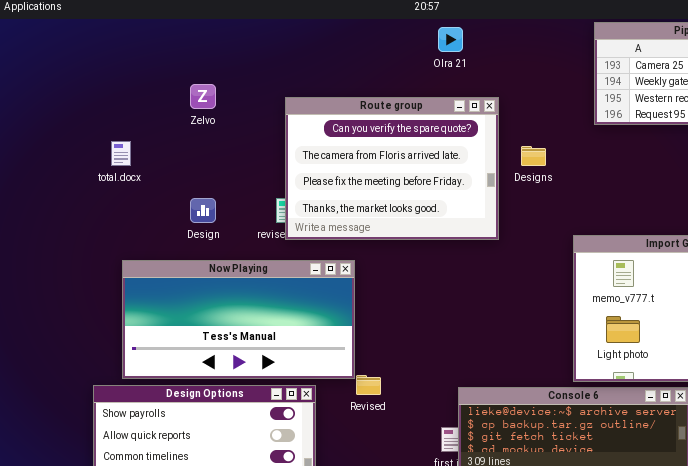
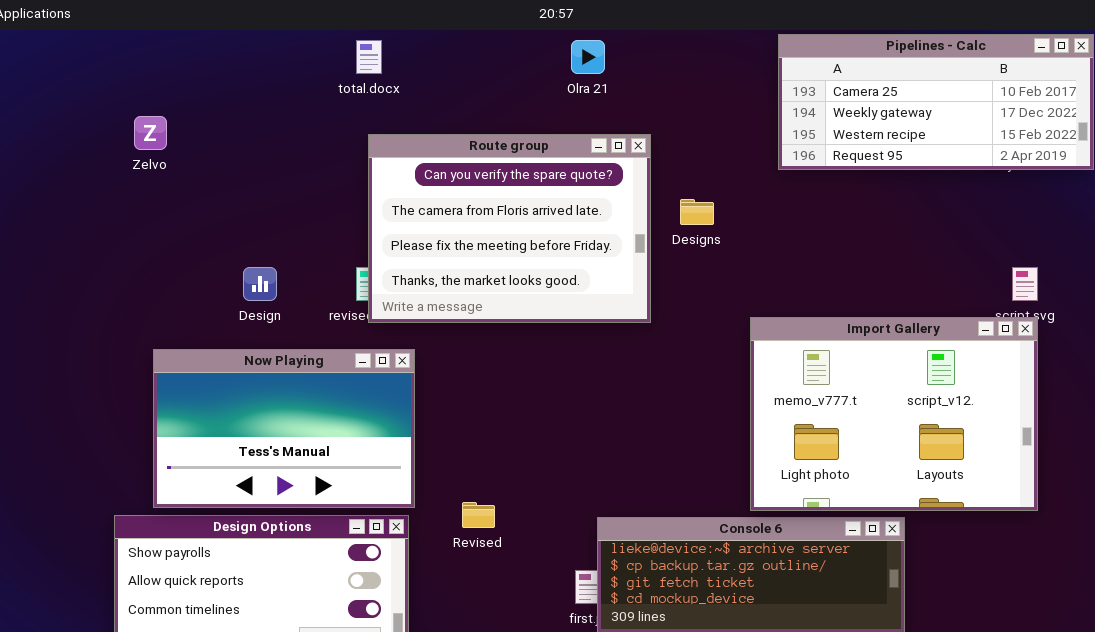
Zelvo: [190,84,216,109] -> [134,116,167,150], moved
total.docx: [111,141,131,166] -> [356,40,382,74], moved
Now Playing: [122,260,355,379] -> [153,349,415,508], resized

